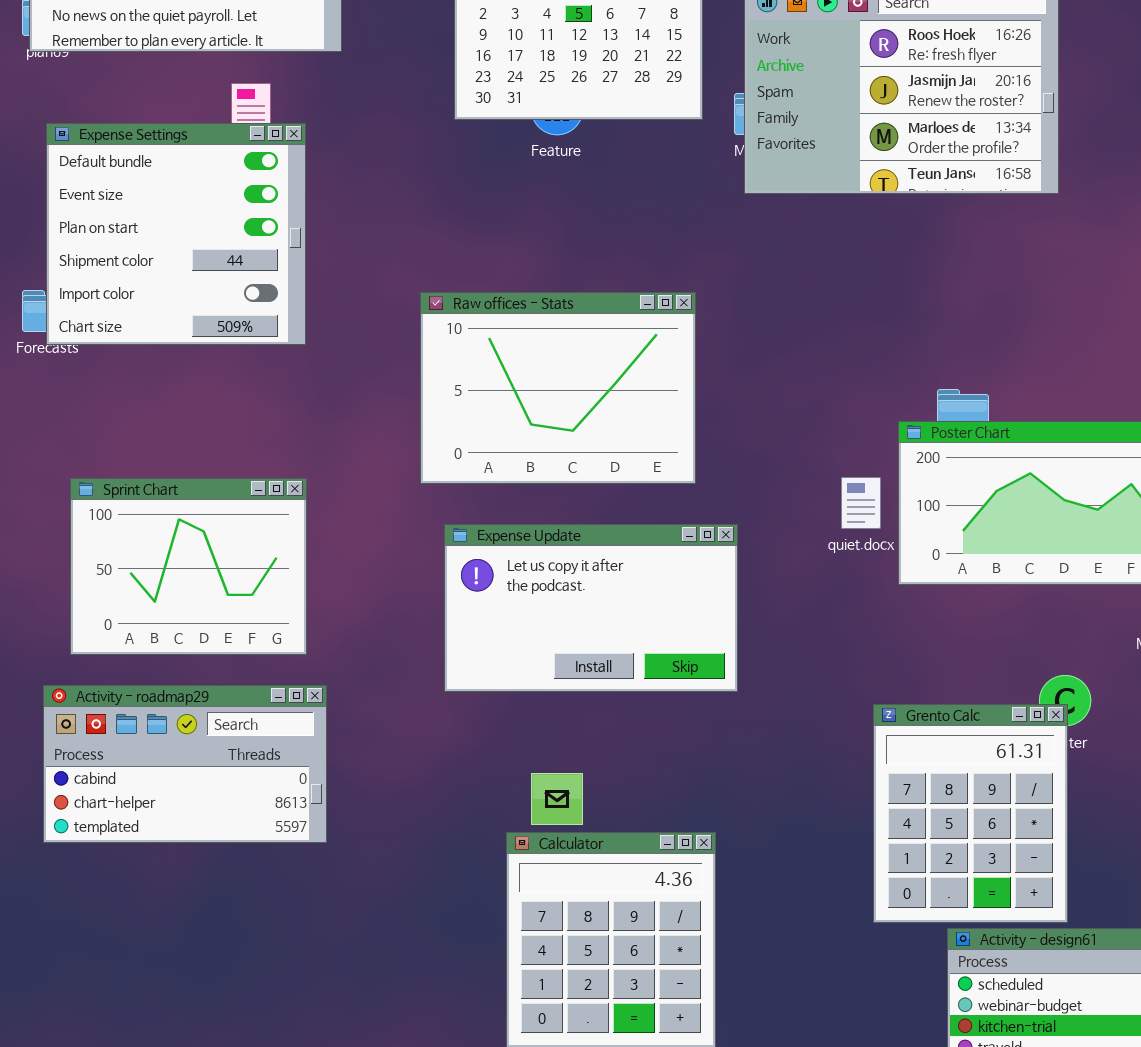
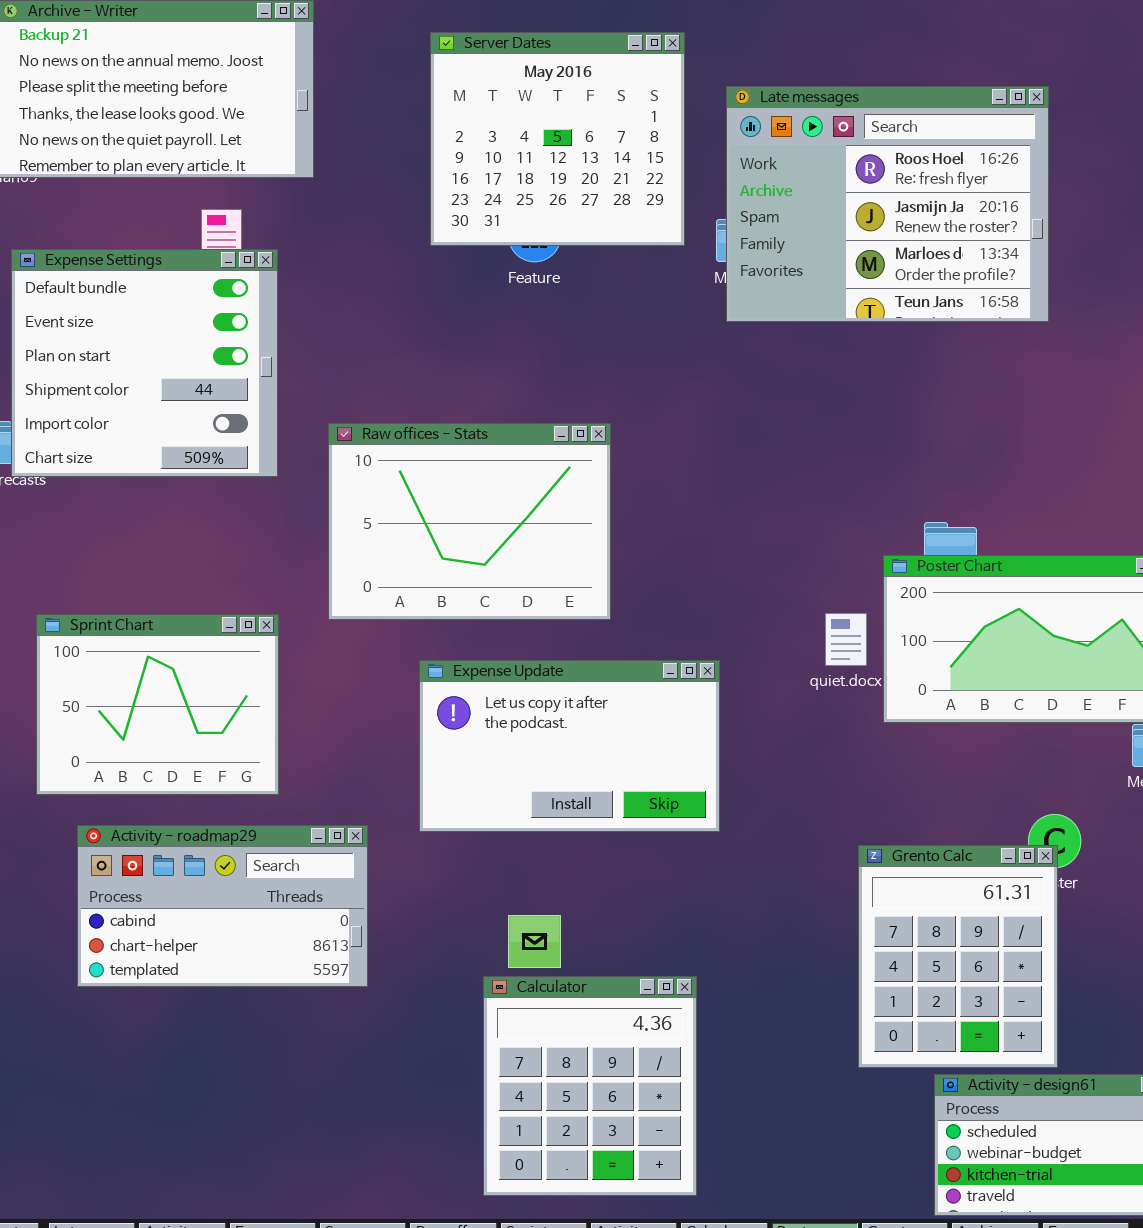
Raw offices - Stats: [420,292,696,484] -> [328,423,611,620], moved
Activity - roadmap29: [43,685,327,843] -> [77,825,368,987], moved

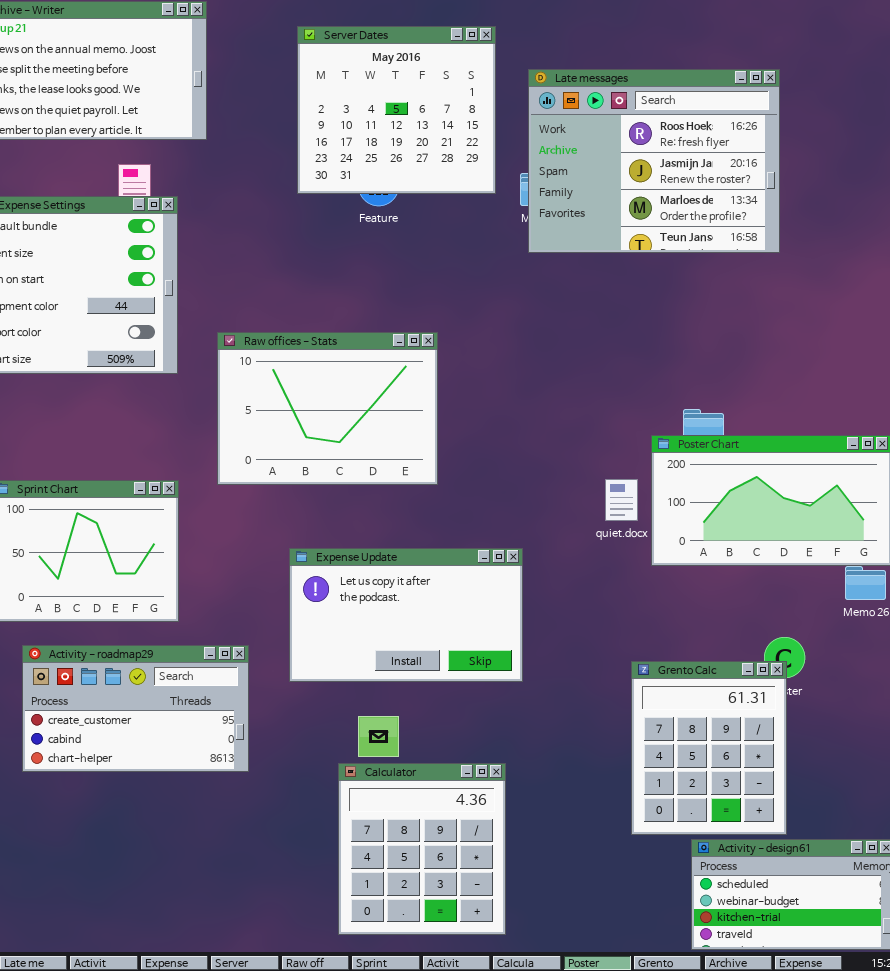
Expense Update: [419,660,720,832] -> [289,548,523,682], moved
Activity - roadmap29: [77,825,368,987] -> [22,645,249,772], scrolled up 1 row

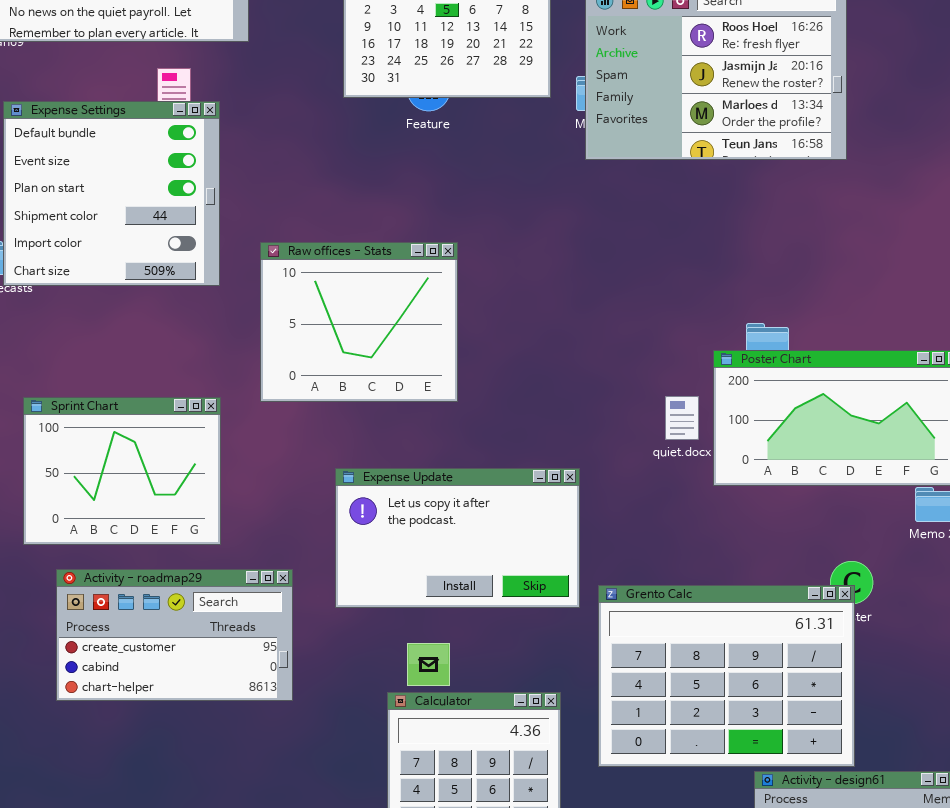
Raw offices - Stats: [217,332,438,485] -> [260,242,458,402], resized
Grento Calc: [631,661,787,835] -> [598,585,855,767], resized

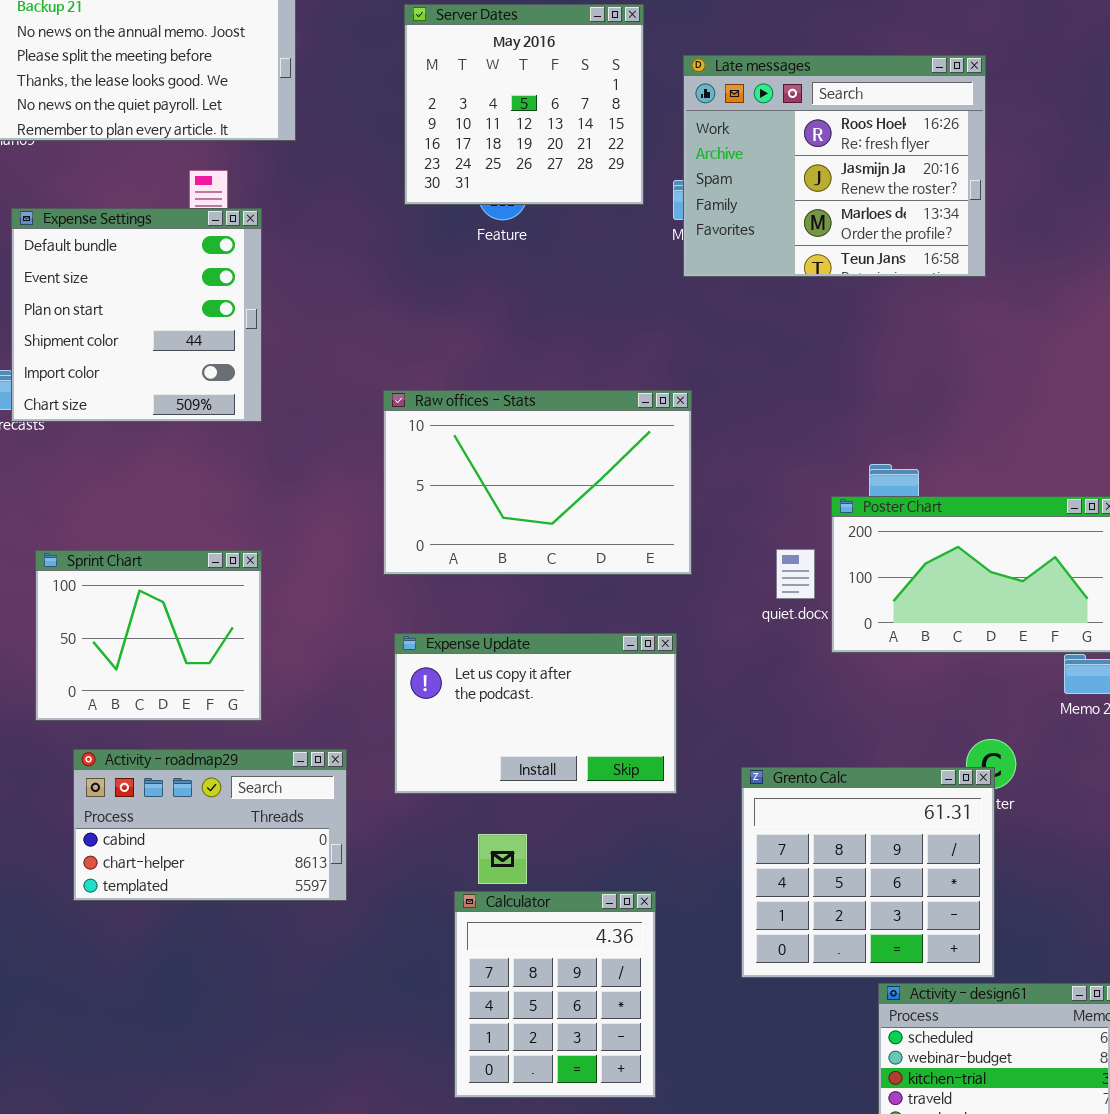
Raw offices - Stats: [260,242,458,402] -> [383,390,692,575], moved, resized
Activity - roadmap29: [56,569,293,701] -> [73,749,347,901], scrolled down 1 row
Grento Calc: [598,585,855,767] -> [741,767,995,978], resized

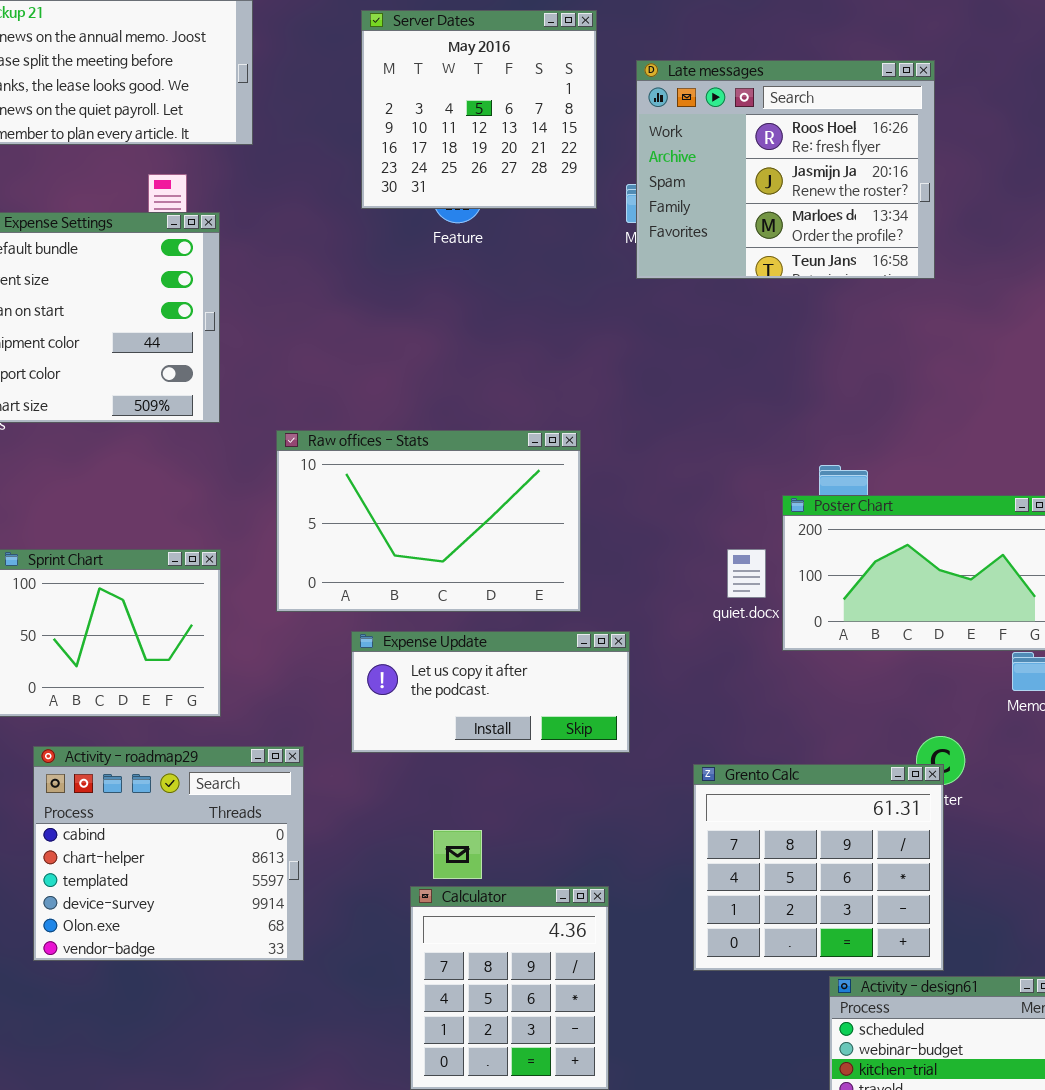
Raw offices - Stats: [383,390,692,575] -> [276,430,581,612], moved
Expense Update: [394,633,677,794] -> [351,631,630,753], resized
Activity - roadmap29: [73,749,347,901] -> [33,746,304,961], resized

